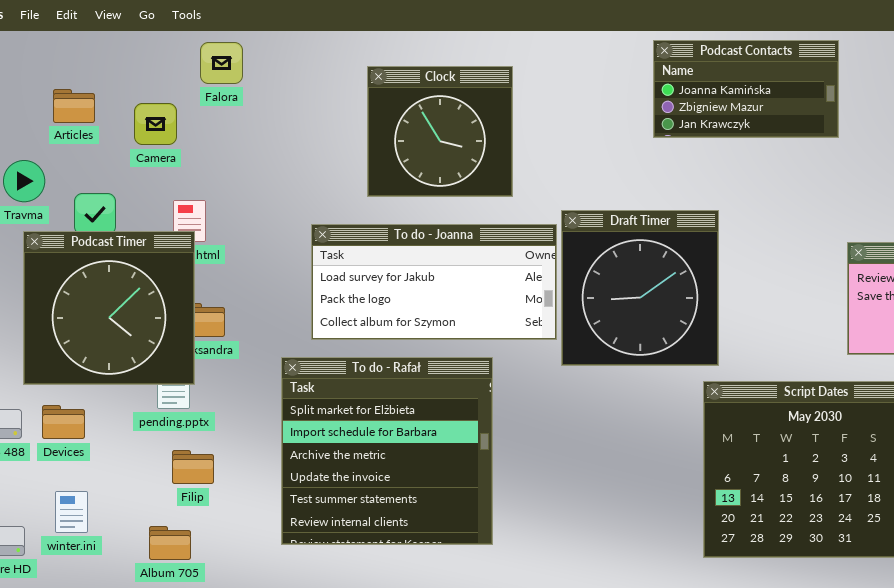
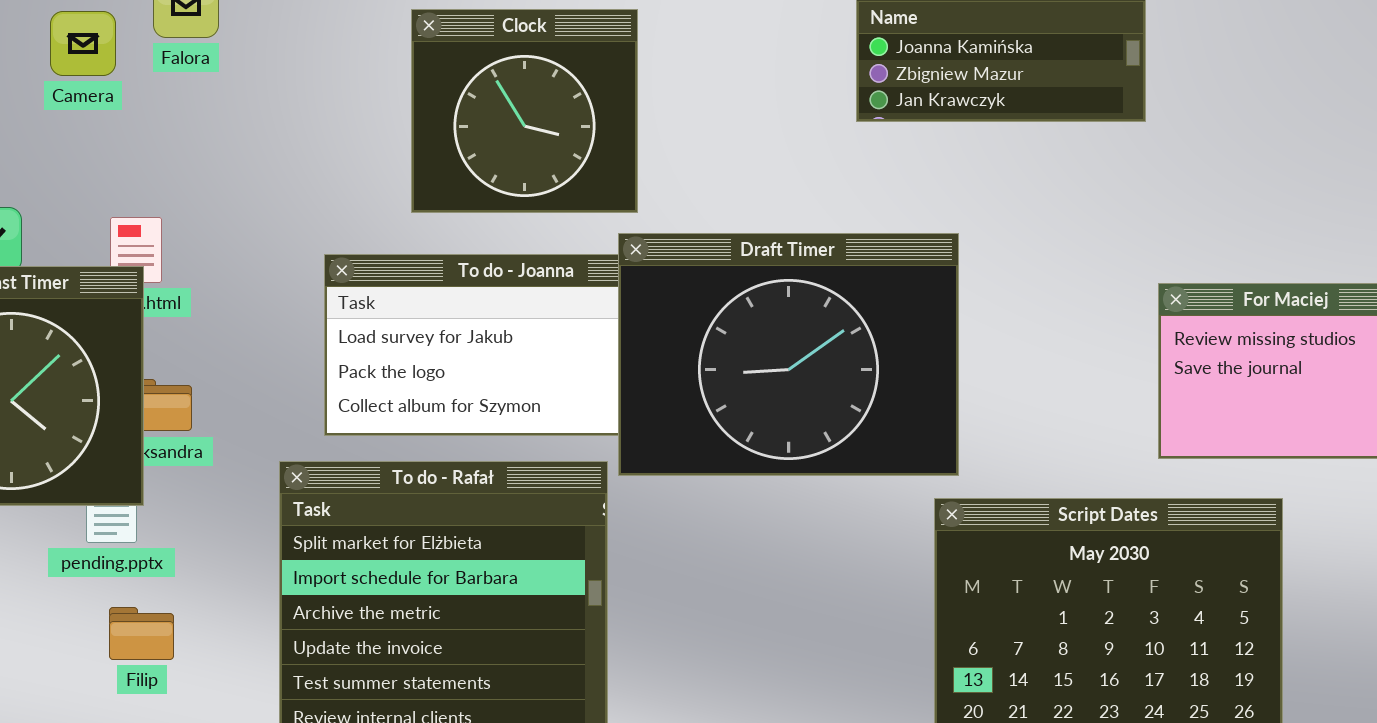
Camera: [134,103,177,145] -> [50,11,116,76], moved
Draft Timer: [561,210,719,366] -> [618,233,959,476], resized

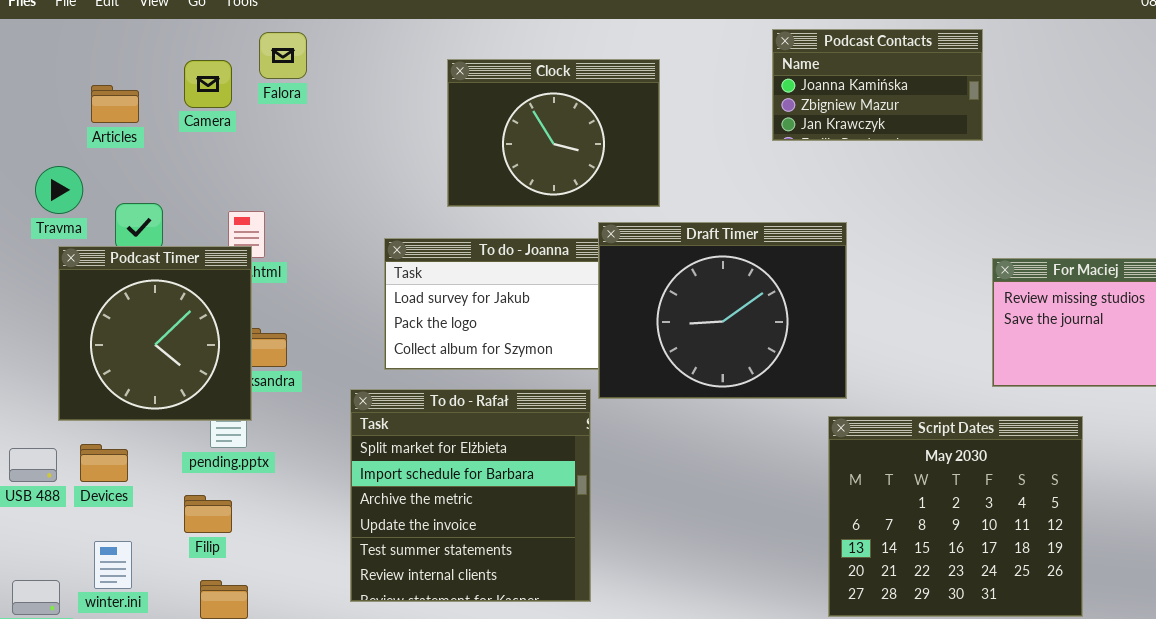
Clock: [411,9,638,213] -> [447,59,660,207], resized
Filip: [109,607,174,660] -> [184,495,232,533], moved

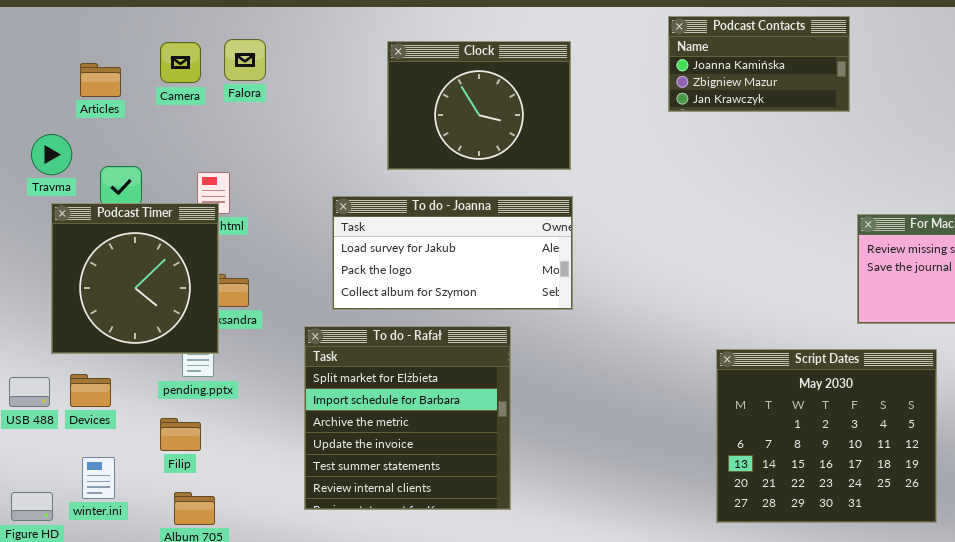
Falora: [259,32,307,79] -> [224,39,266,81], moved
Draft Timer: [598,222,847,399] -> none, closed

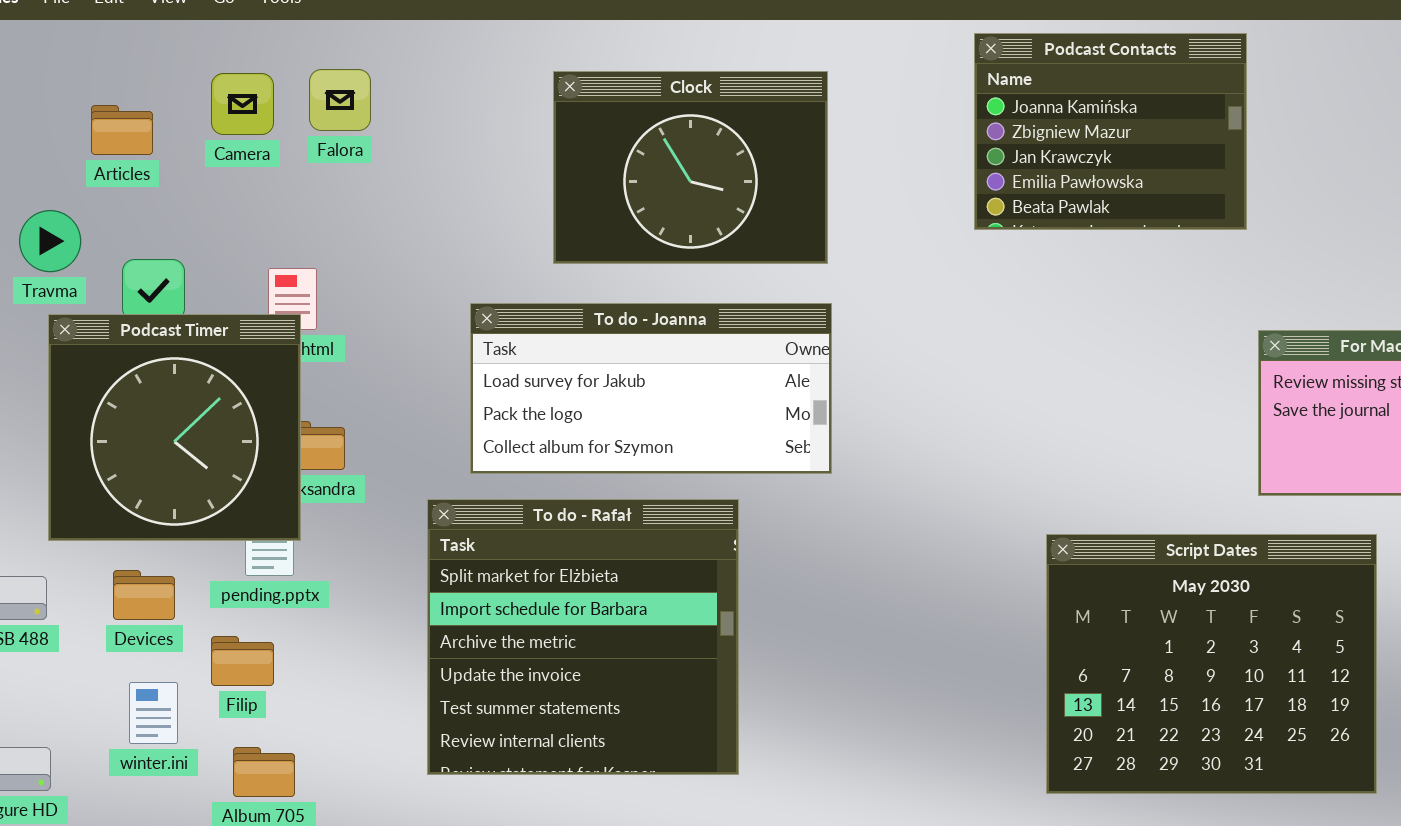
Podcast Contacts: [668,16,850,112] -> [974,33,1247,230], resized
Devices: [70,374,111,407] -> [113,570,175,620], moved
winter.ini: [82,457,115,499] -> [129,682,178,744], moved

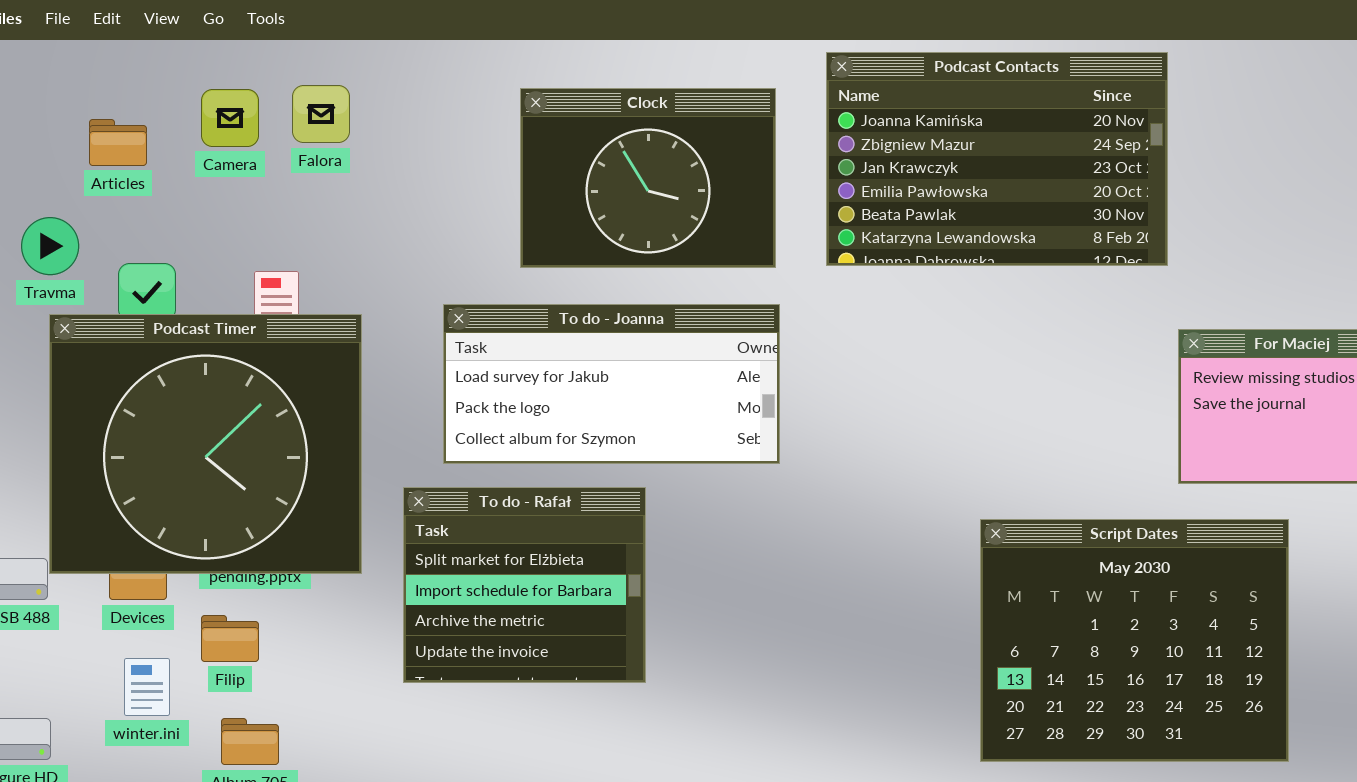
Podcast Contacts: [974,33,1247,230] -> [826,52,1168,266], resized
Podcast Timer: [48,314,301,541] -> [49,314,362,574], resized
To do - Rafał: [427,499,739,775] -> [403,487,646,683], resized

